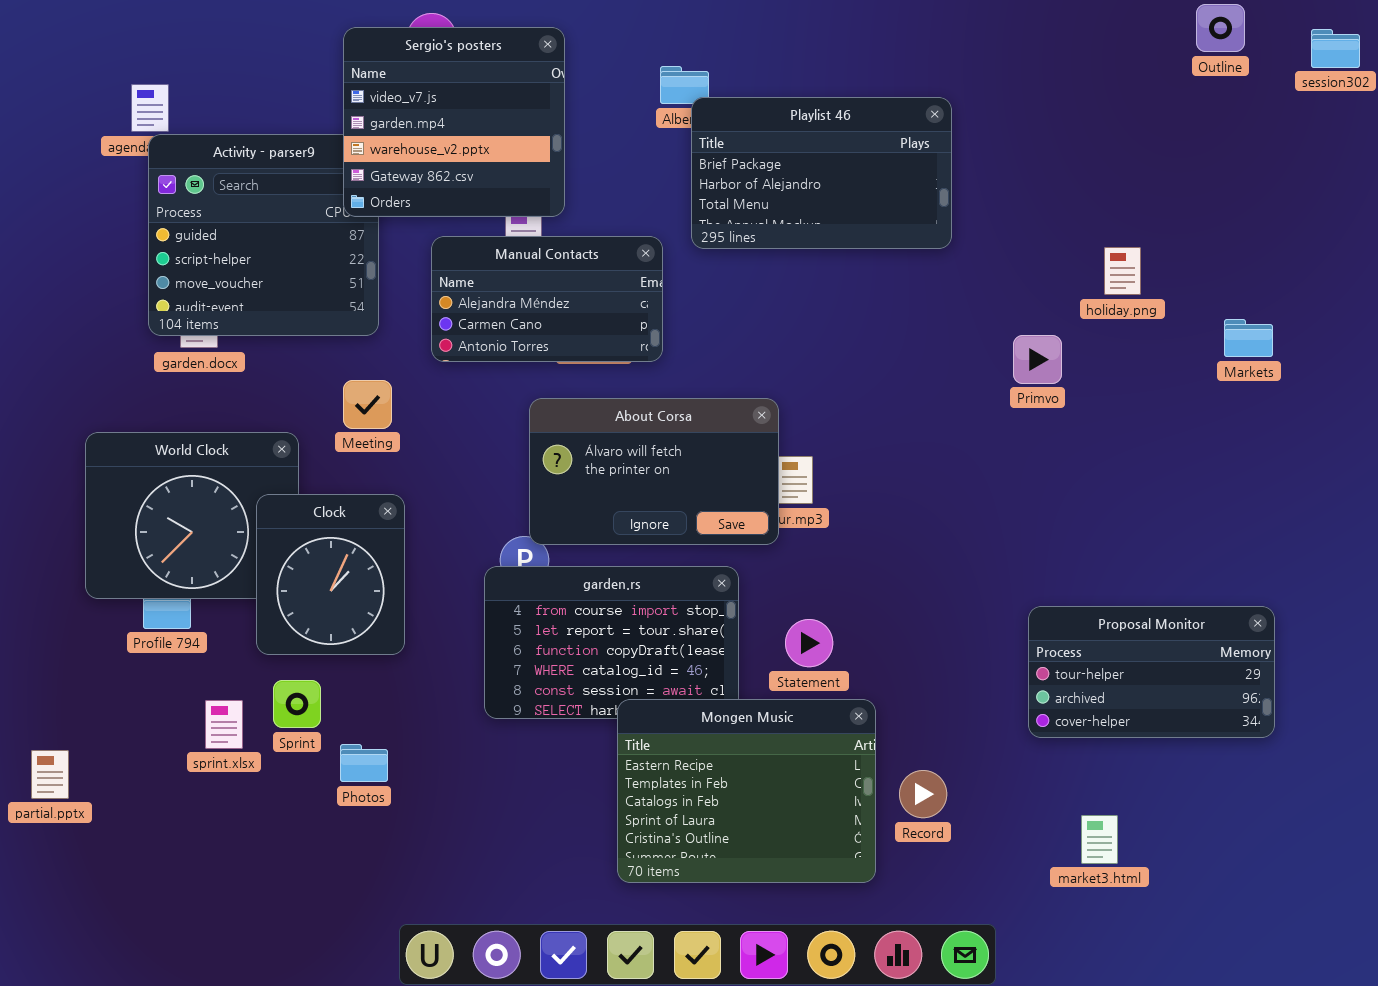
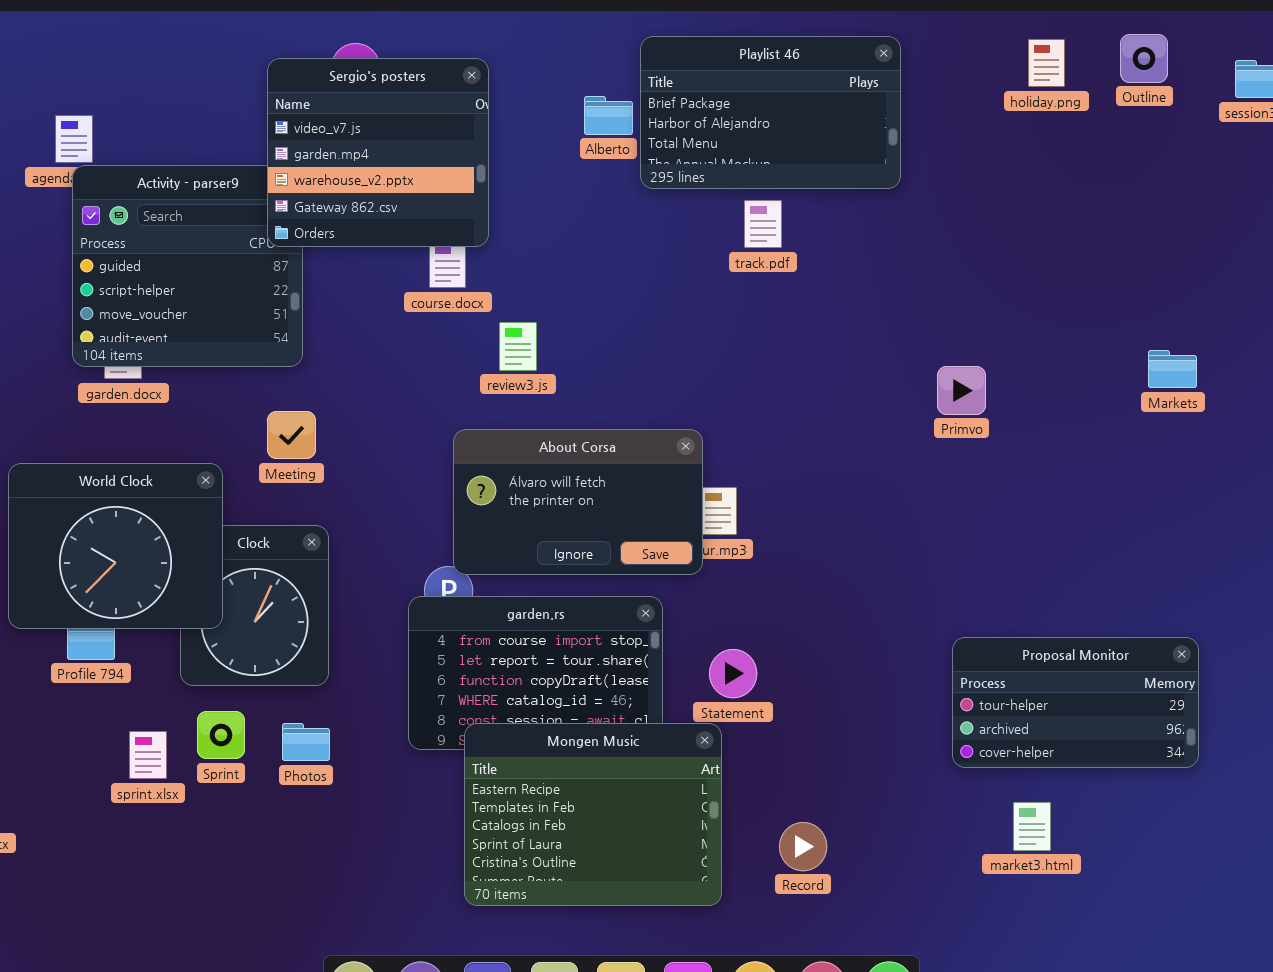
Playlist 46: [691,97,952,249] -> [640,36,901,189], moved
Manual Contacts: [431,236,663,362] -> none, closed
holiday.png: [1104,247,1141,295] -> [1028,39,1065,87], moved
World Clock: [85,432,299,599] -> [8,463,223,629], raised
Mongen Music: [617,699,876,883] -> [464,723,722,906], moved
Photos: [340,744,388,782] -> [282,723,330,761], moved
Record: [899,770,947,818] -> [779,822,827,871], moved
market3.html: [1081,815,1118,864] -> [1013,802,1051,851], moved

